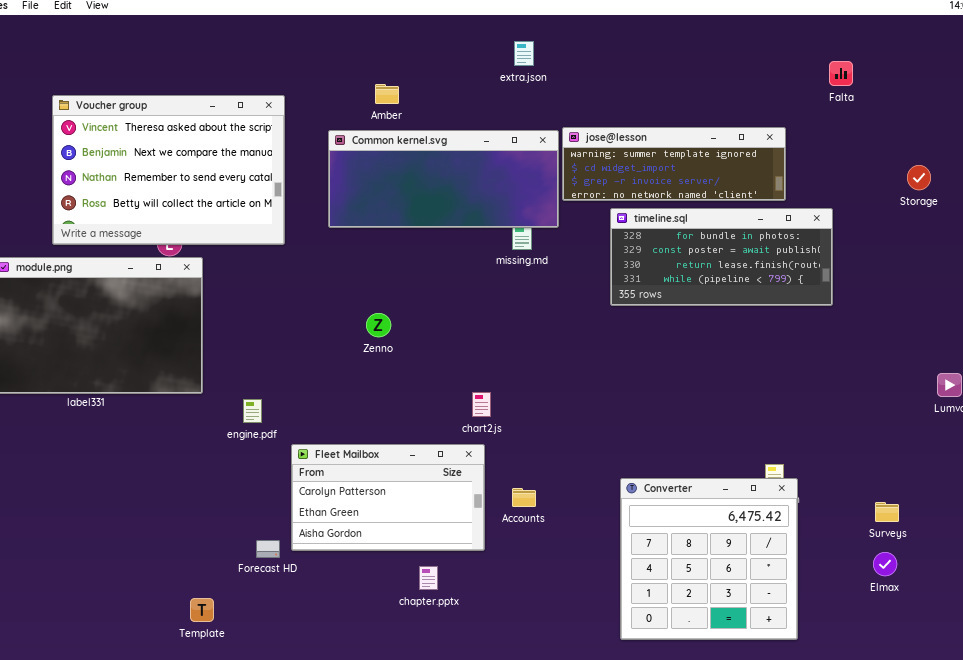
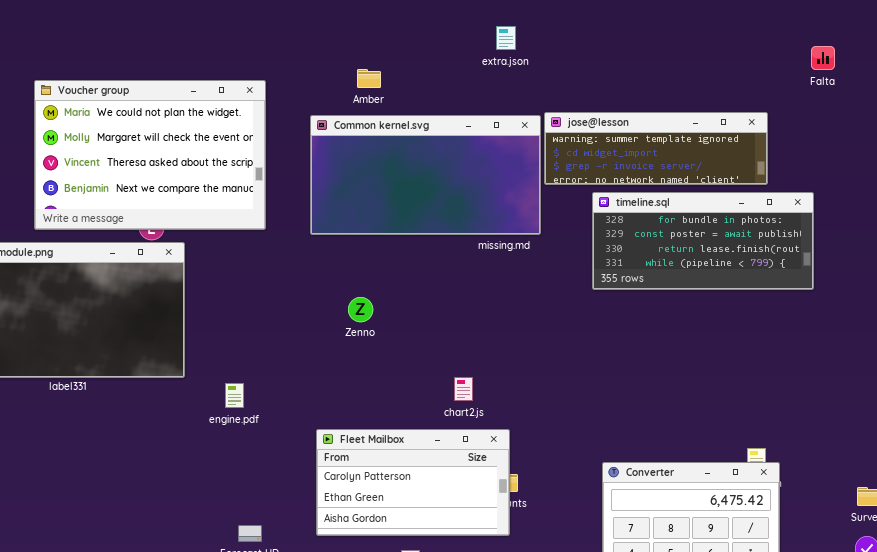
Voucher group: [52,95,285,245] -> [34,80,266,230], scrolled up 2 rows
Common kernel.svg: [328,130,559,228] -> [310,115,541,235], resized
Fleet Mailbox: [291,444,485,551] -> [316,429,510,536], moved

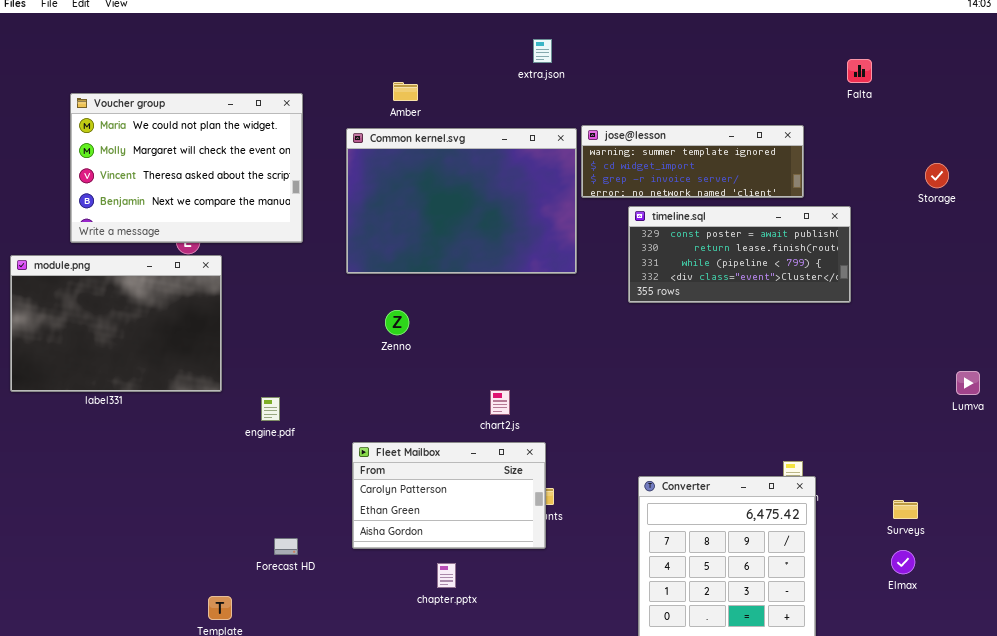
Common kernel.svg: [310,115,541,235] -> [346,128,577,274], resized
timeline.sql: [592,192,814,290] -> [628,206,851,303], scrolled down 1 row

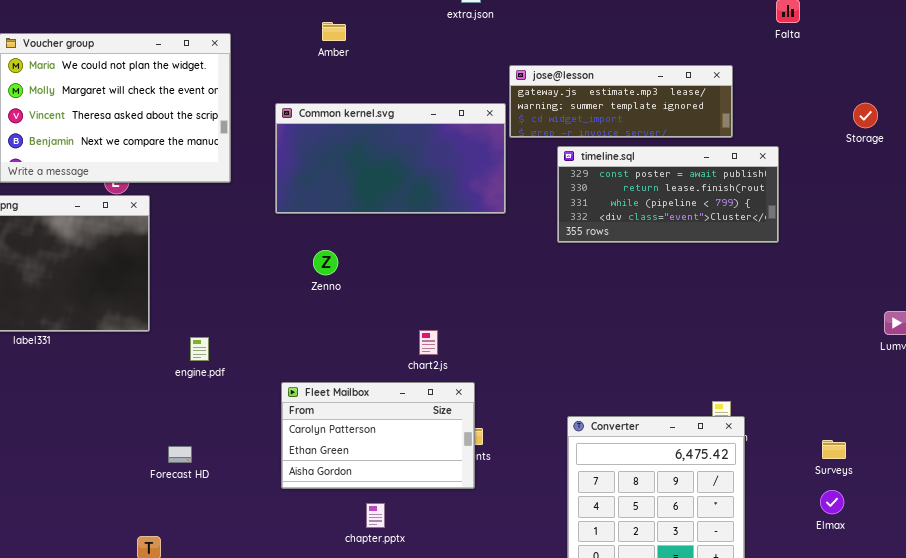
jose@lesson: [581,125,804,198] -> [509,65,733,138], scrolled up 1 row
Common kernel.svg: [346,128,577,274] -> [275,103,506,214], resized
Forecast HD: [274,538,298,555] -> [168,446,192,463], moved

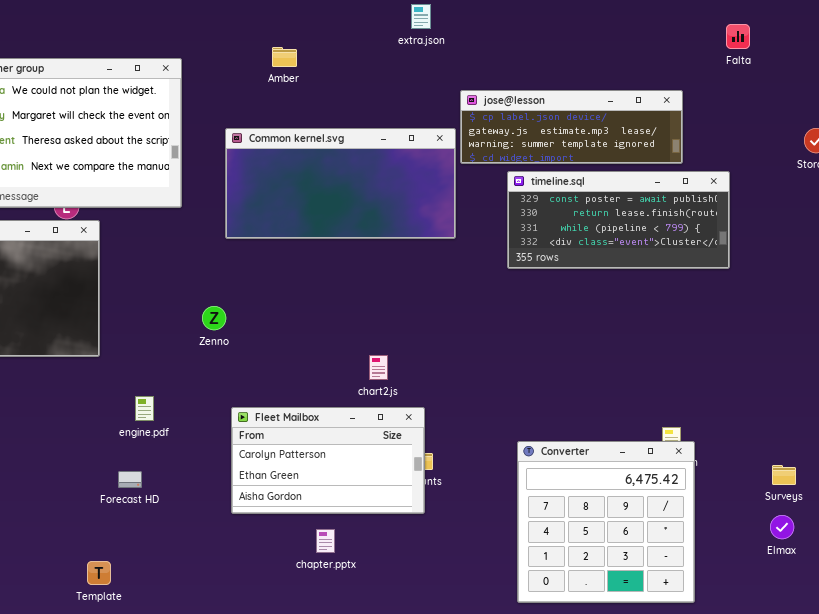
jose@lesson: [509,65,733,138] -> [460,90,683,164], scrolled up 1 row
Zenno: [313,250,338,275] -> [202,306,226,330], moved
engine.pdf: [190,337,209,361] -> [135,396,154,421], moved

